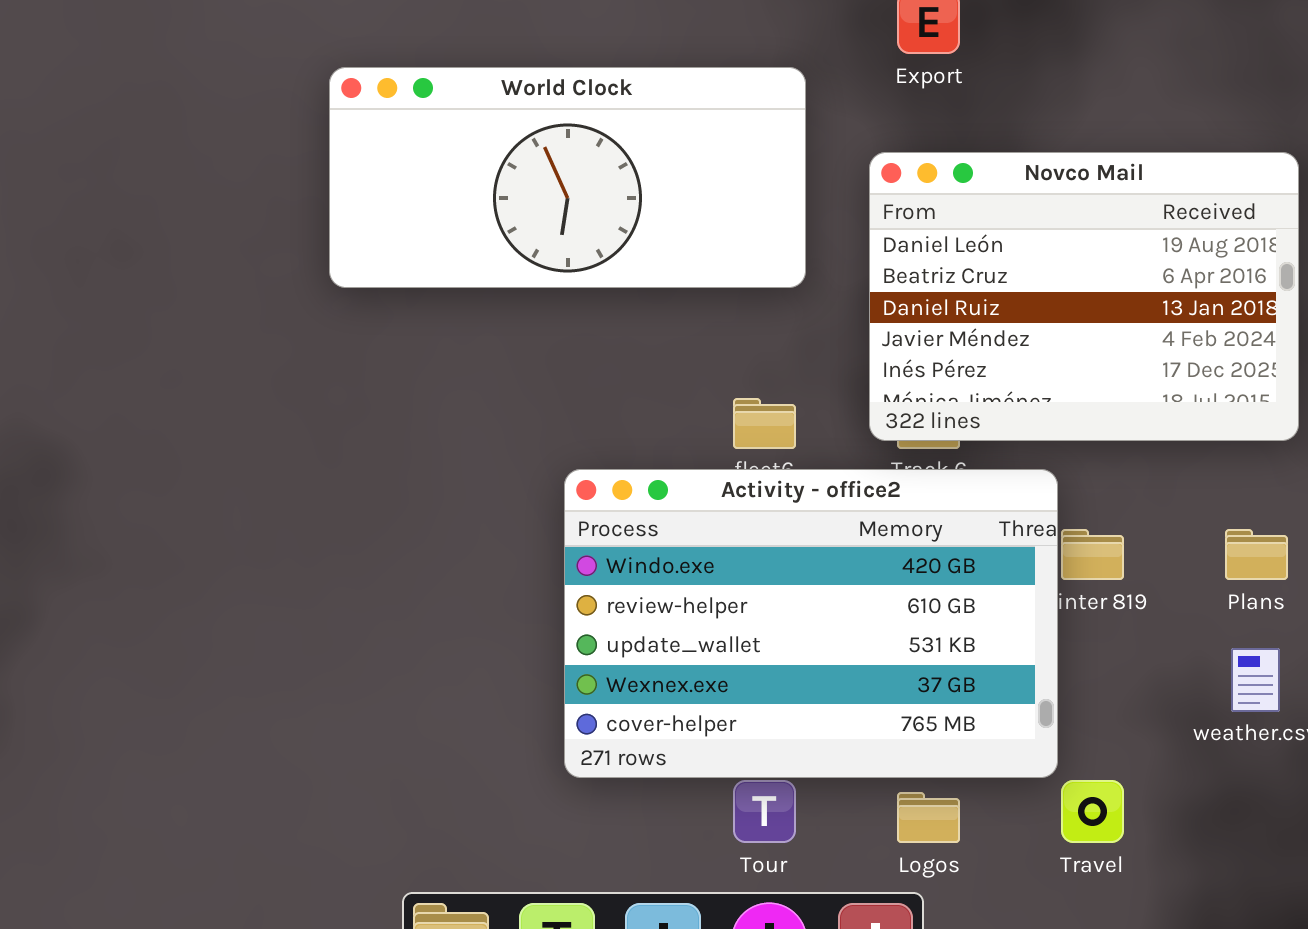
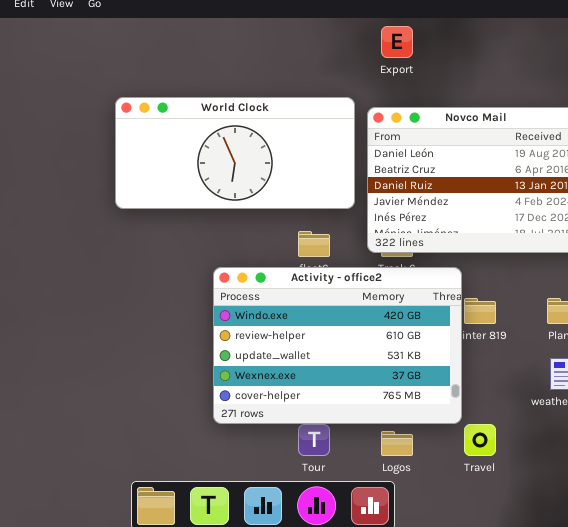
World Clock: [329,67,806,288] -> [115,97,355,209], moved

